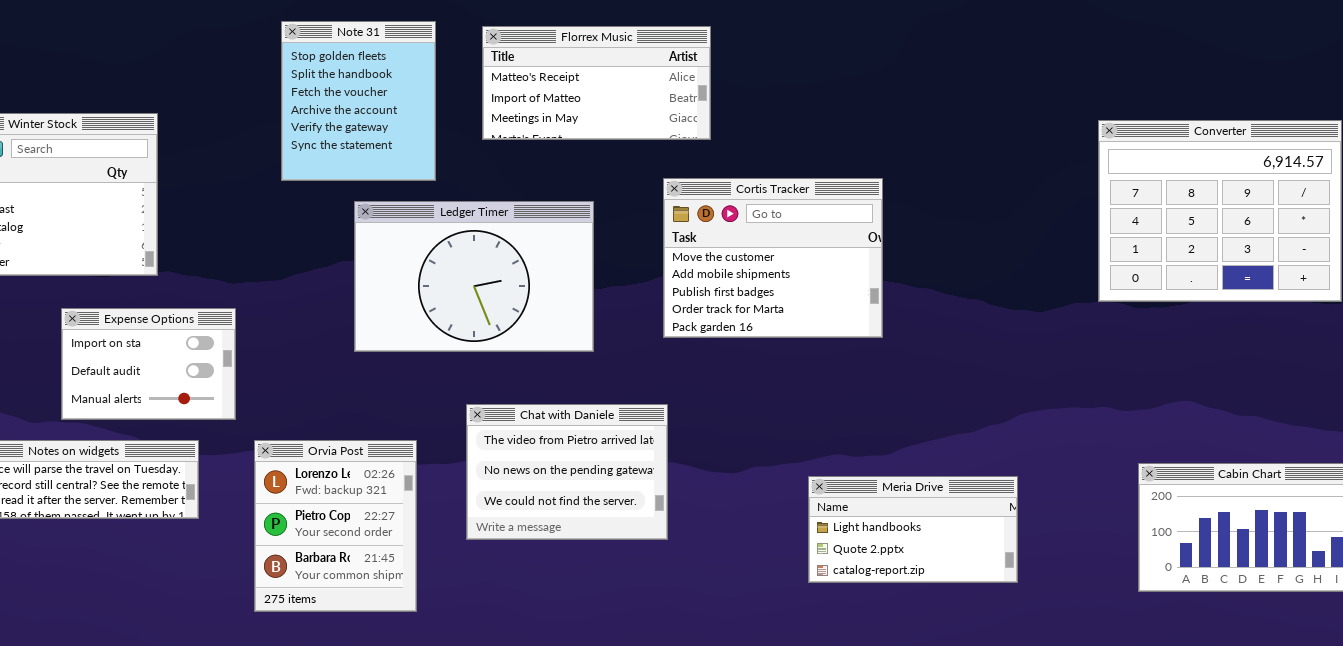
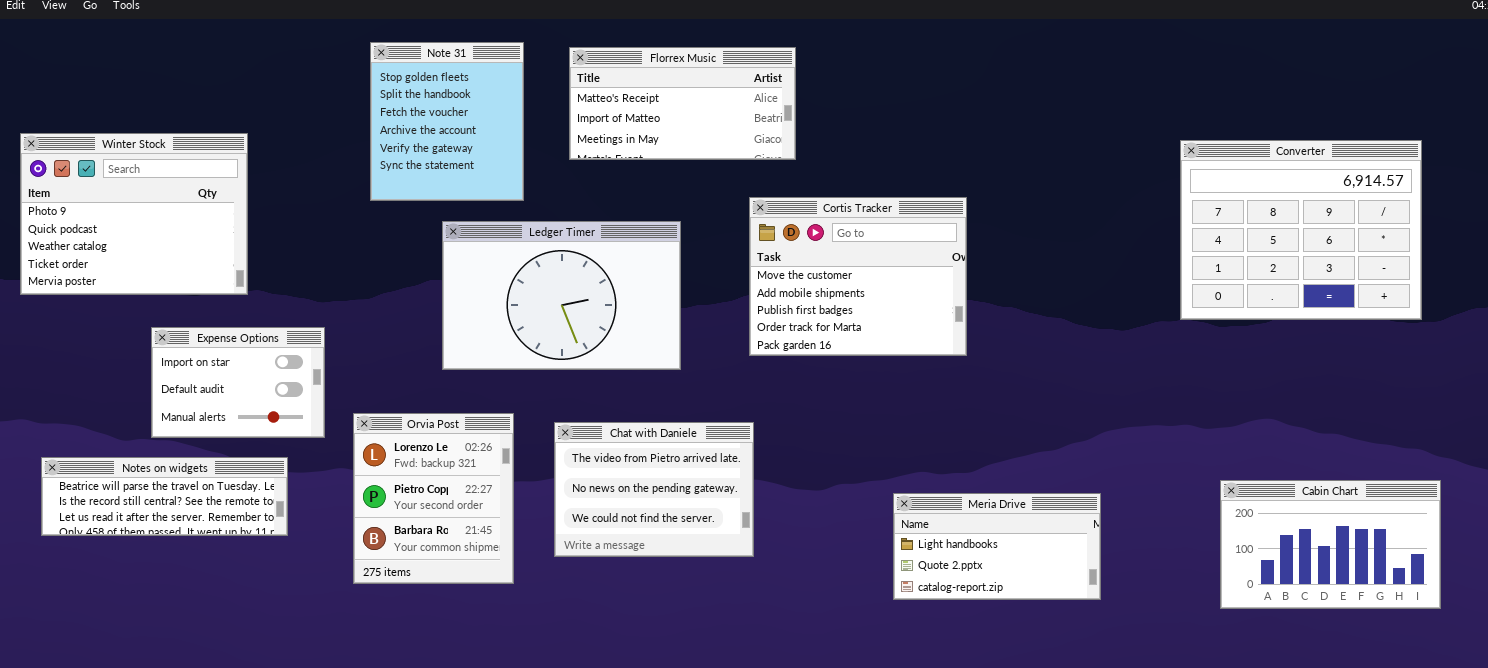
Orvia Post: [254,440,417,612] -> [353,413,514,584], moved

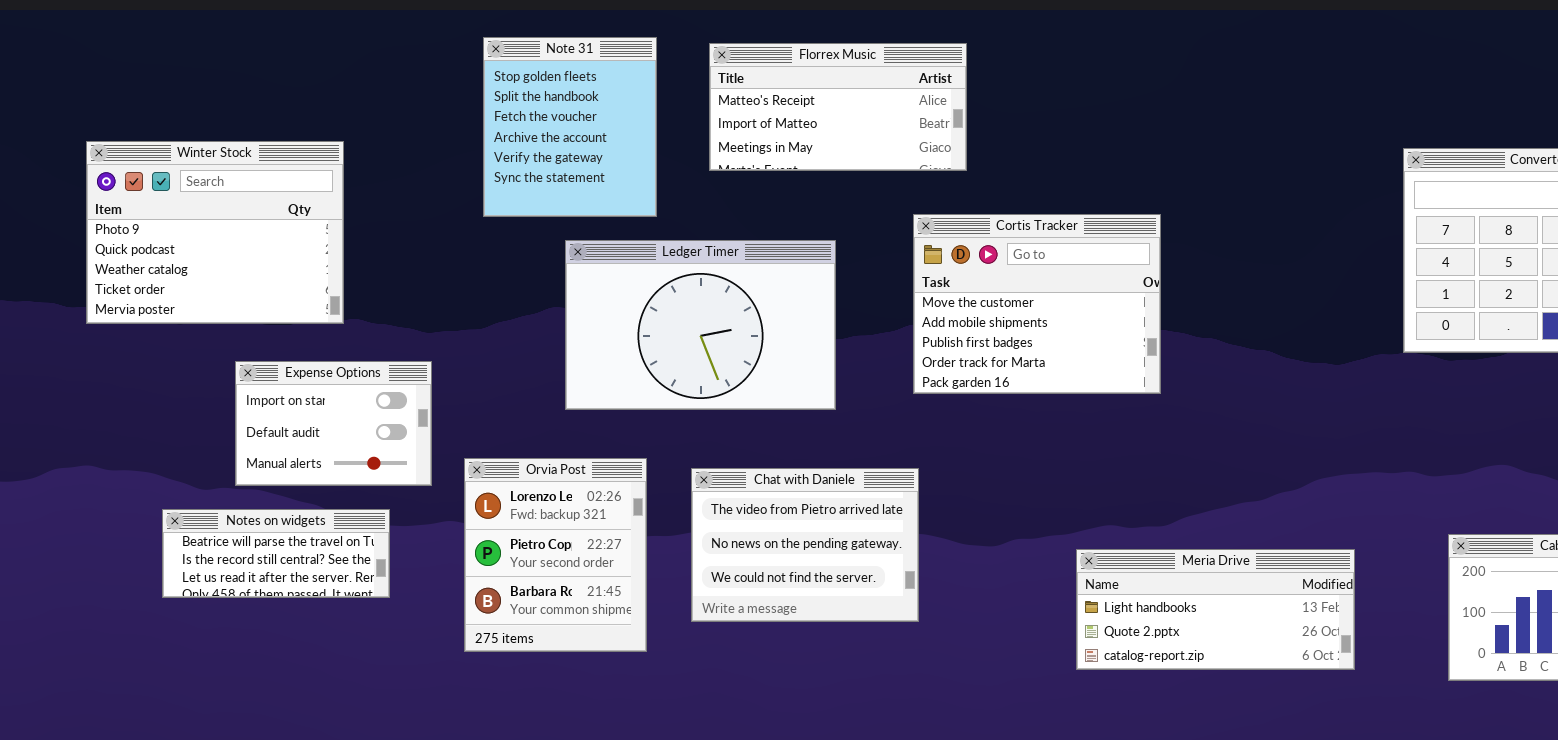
Notes on widgets: [41,457,288,536] -> [162,509,390,598], resized
Meria Drive: [893,493,1101,600] -> [1076,549,1355,670], resized

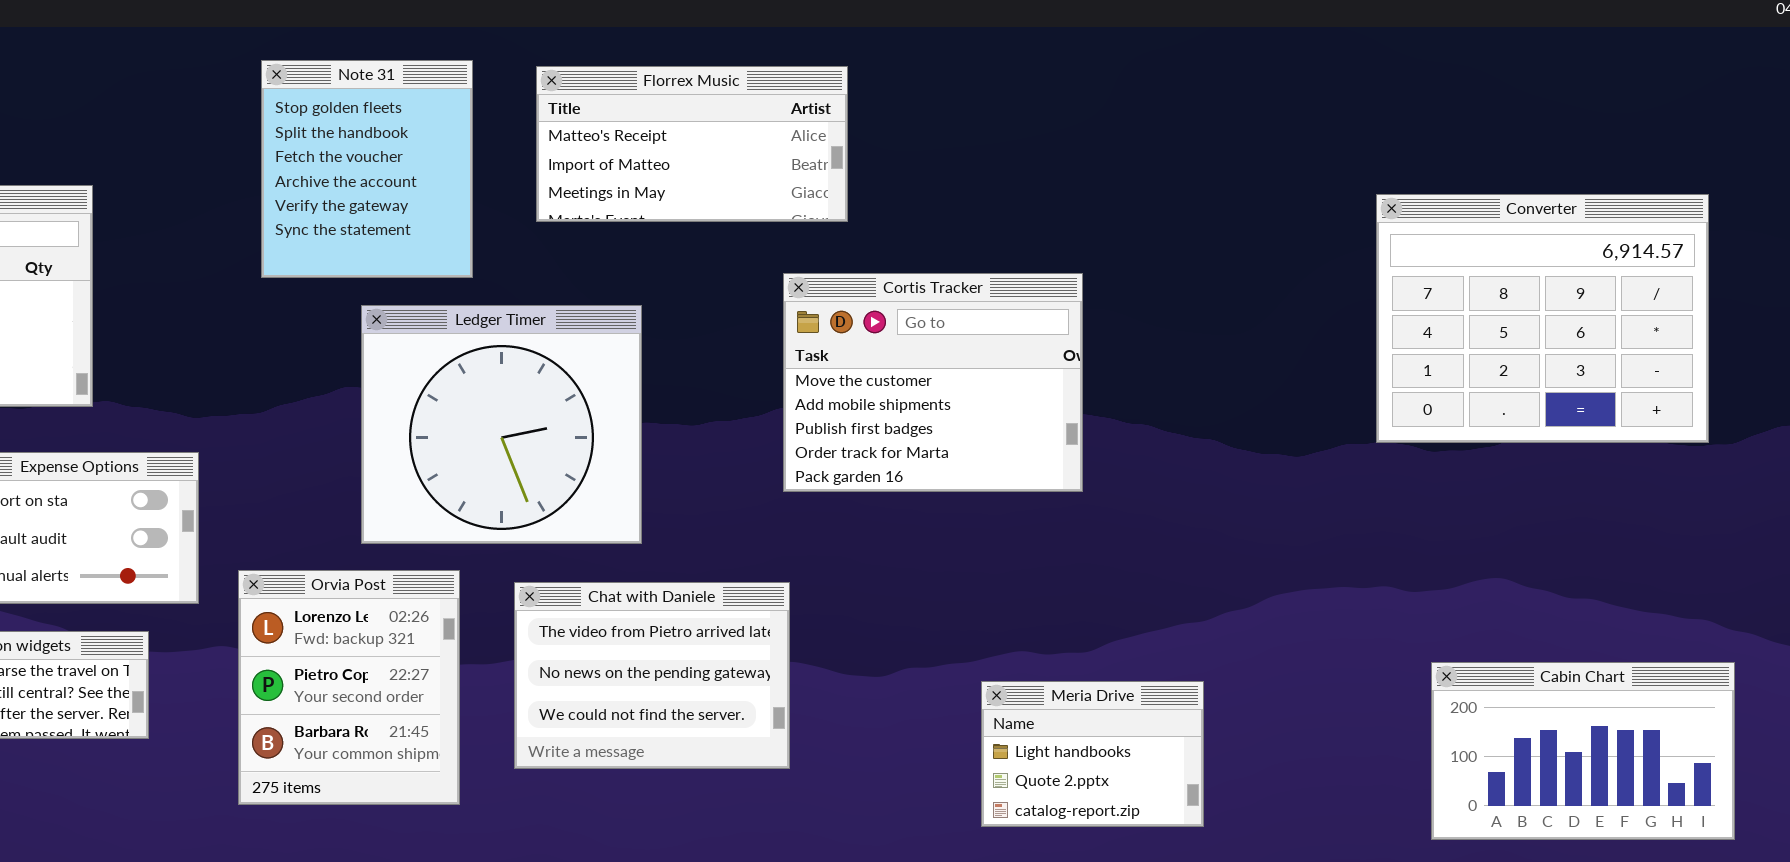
Ledger Timer: [565,240,836,410] -> [361,305,642,544], resized
Meria Drive: [1076,549,1355,670] -> [981,681,1204,827], resized

